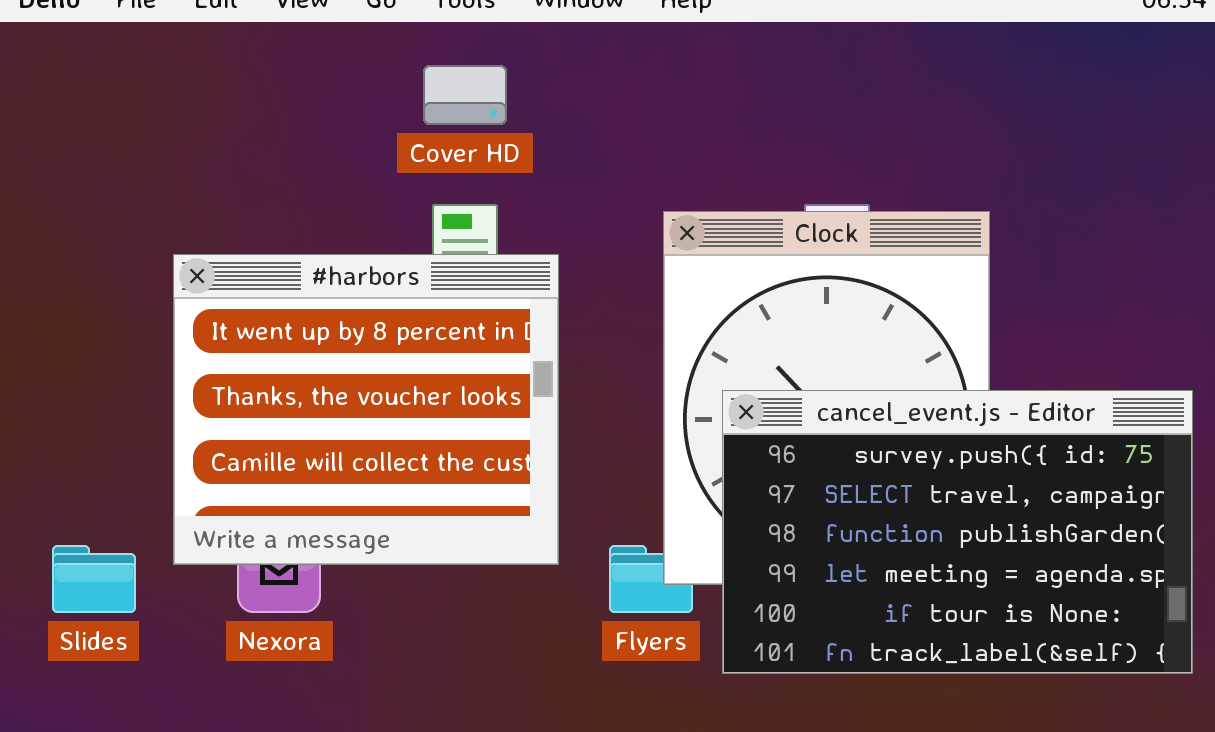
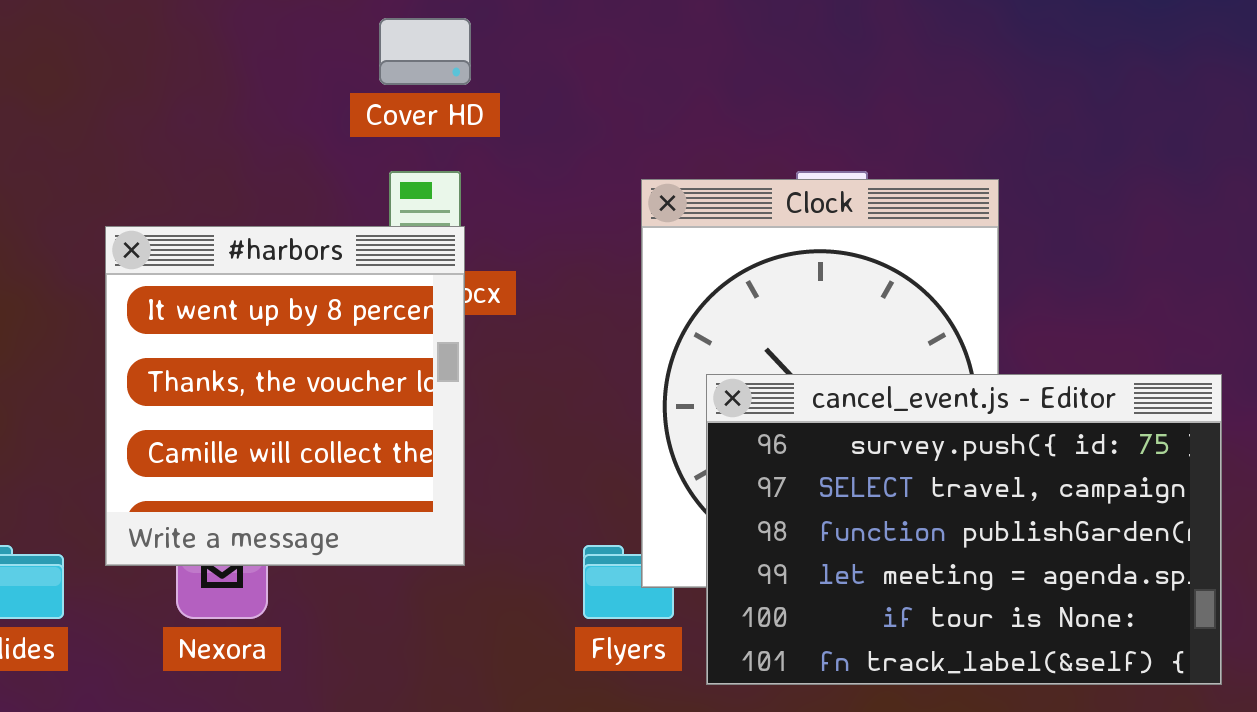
#harbors: [173,254,559,565] -> [105,226,465,566], resized

